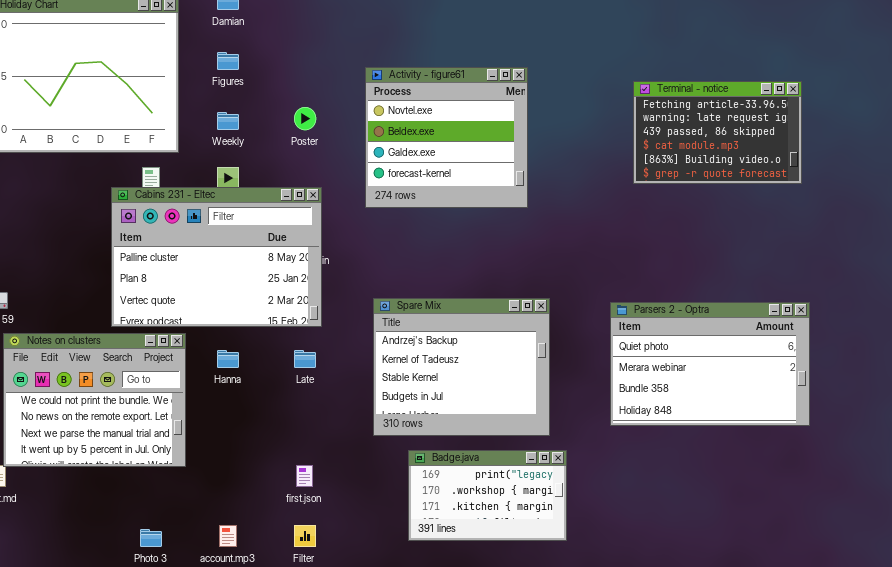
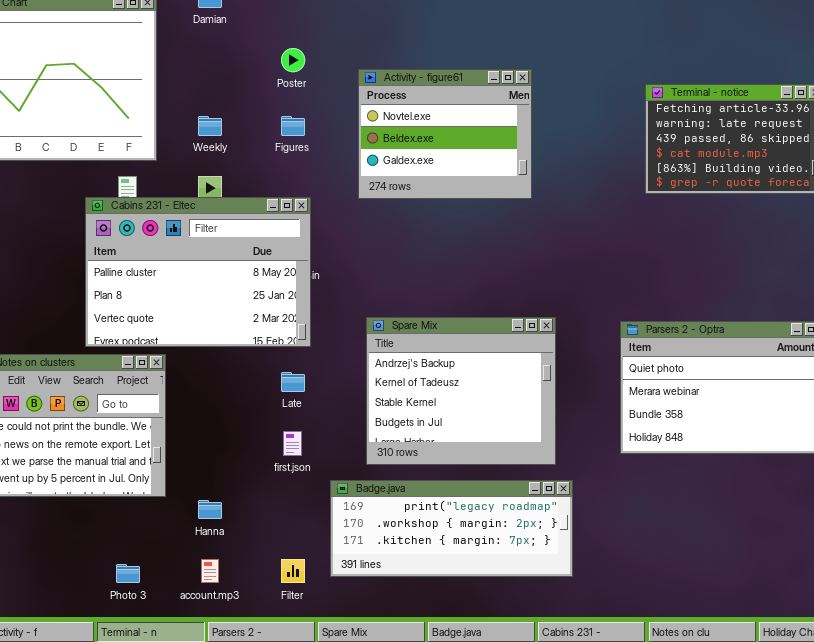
Figures: [217,52,239,70] -> [281,116,305,136], moved
Activity - figure61: [365,67,528,208] -> [358,69,532,199], resized
Poster: [294,107,316,130] -> [281,48,305,72], moved
Hanna: [217,350,239,368] -> [198,500,222,519], moved
Badge.java: [408,450,567,541] -> [330,480,573,577], resized
first.json: [296,465,313,487] -> [283,431,302,456], moved

